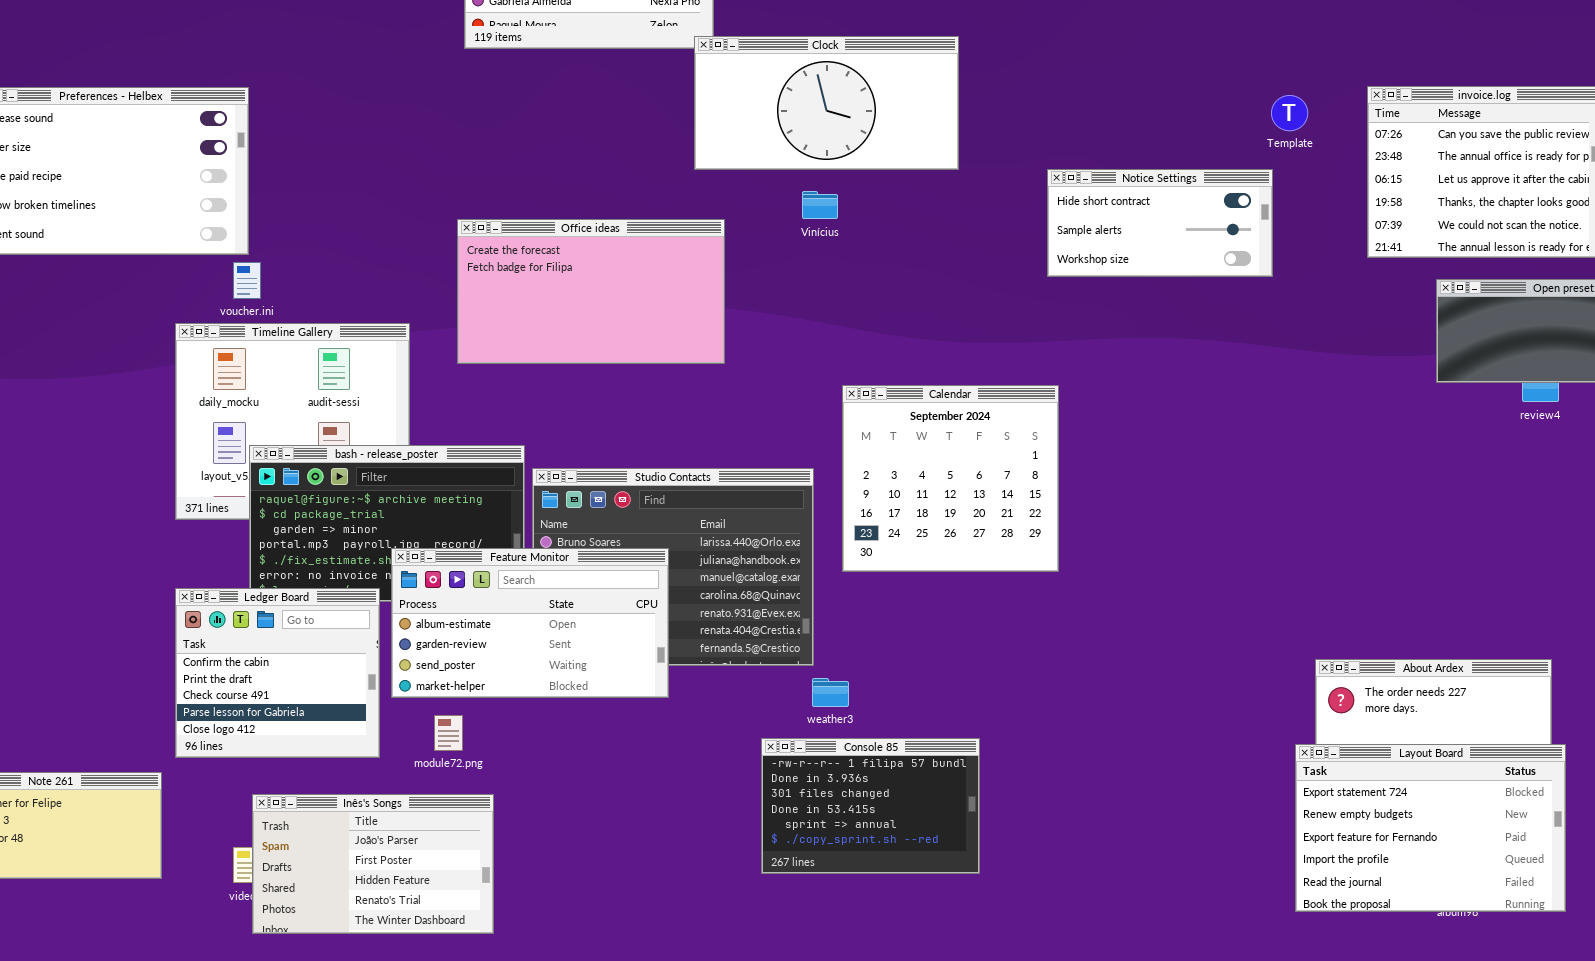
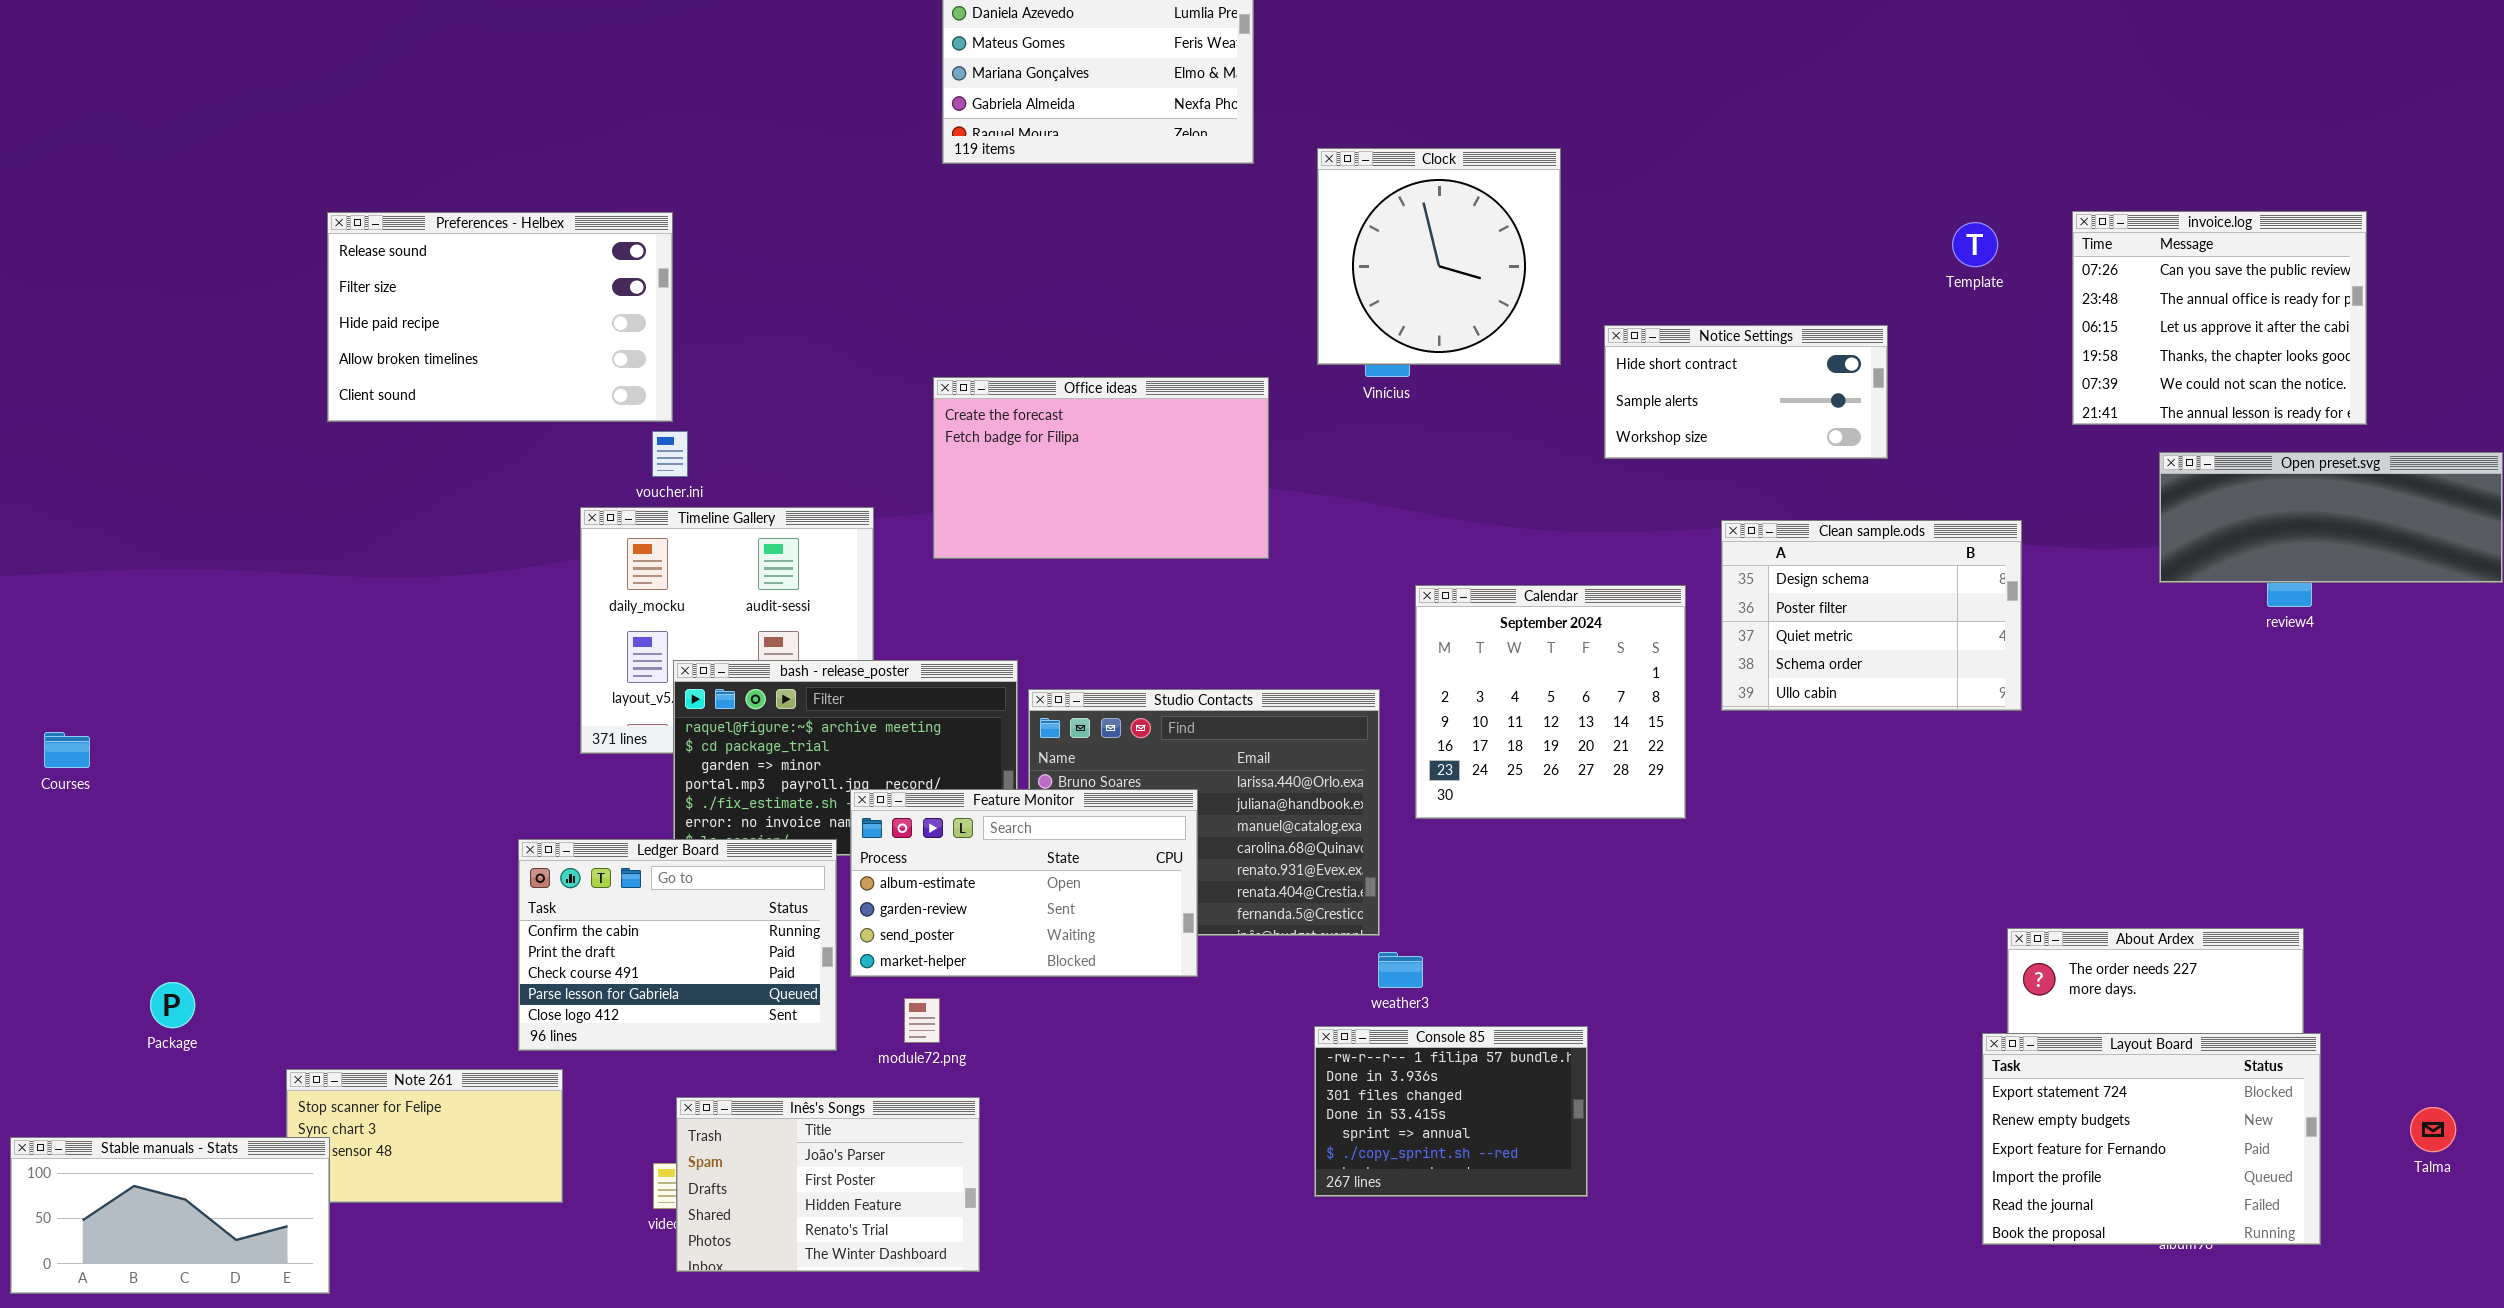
Clock: [694,36,959,170] -> [1317,148,1561,365], resized
Notice Settings: [1047,169,1273,277] -> [1604,325,1888,459], moved
Clean sample.ods: none -> [1721,520,2022,711], opened
Ledger Board: [175,588,380,758] -> [518,839,837,1051], resized

